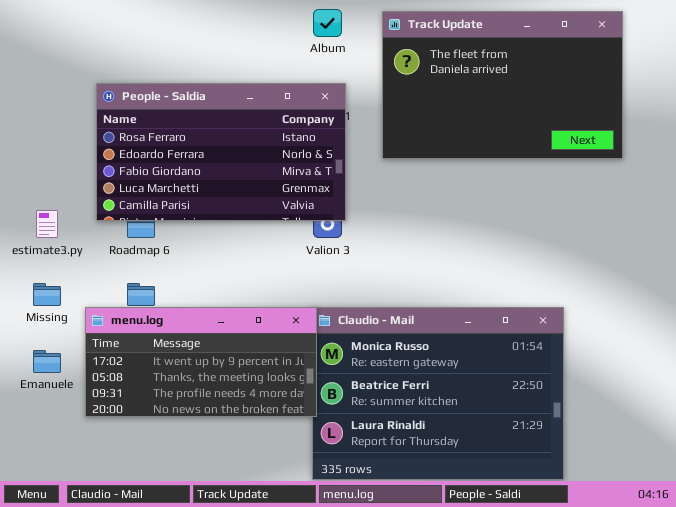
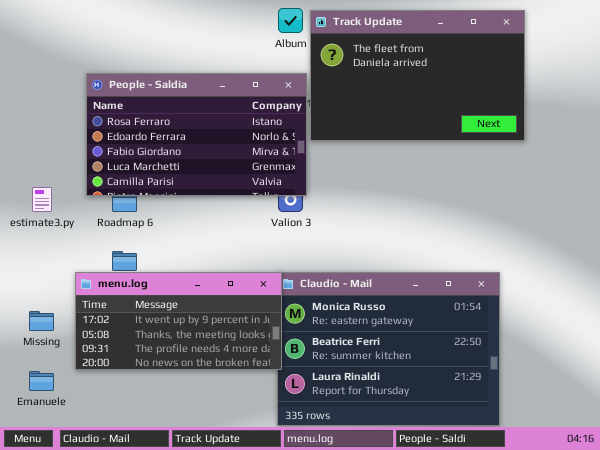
Track Update: [382,11,623,159] -> [310,10,525,141], moved
Missing: [33,283,61,306] -> [29,311,54,331], moved
Emanuele: [33,350,61,373] -> [29,371,54,391], moved

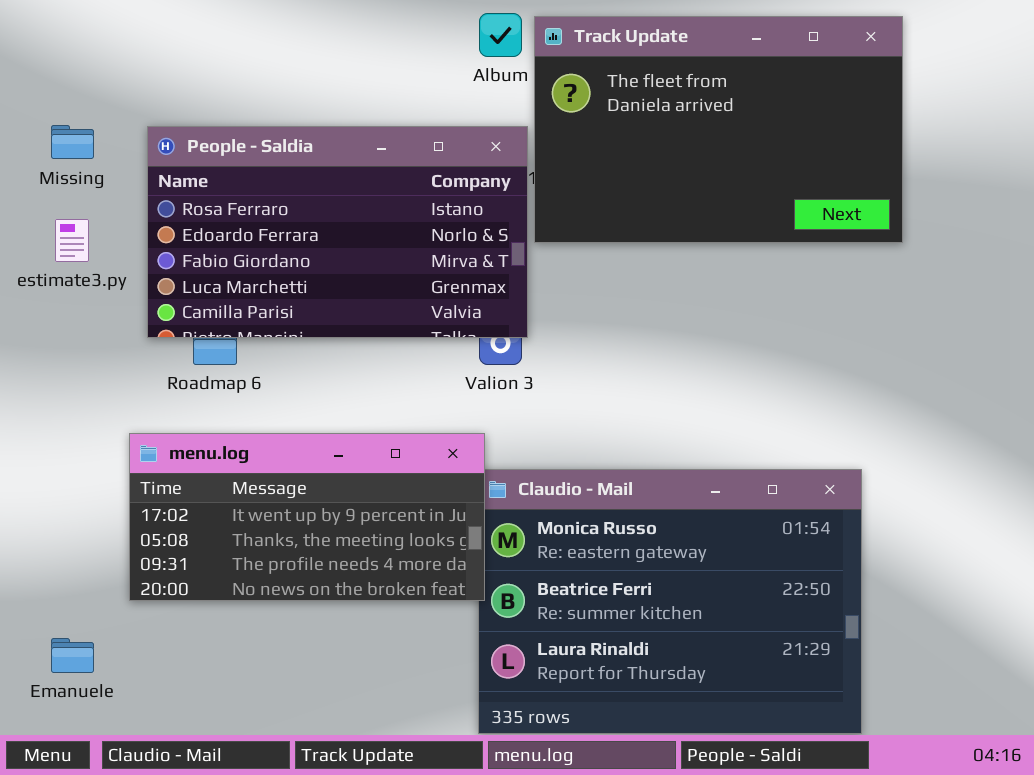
estimate3.py: [32,187,52,212] -> [55,219,89,262], moved
menu.log: [75,272,282,370] -> [129,433,485,601], moved
Missing: [29,311,54,331] -> [51,125,94,159], moved

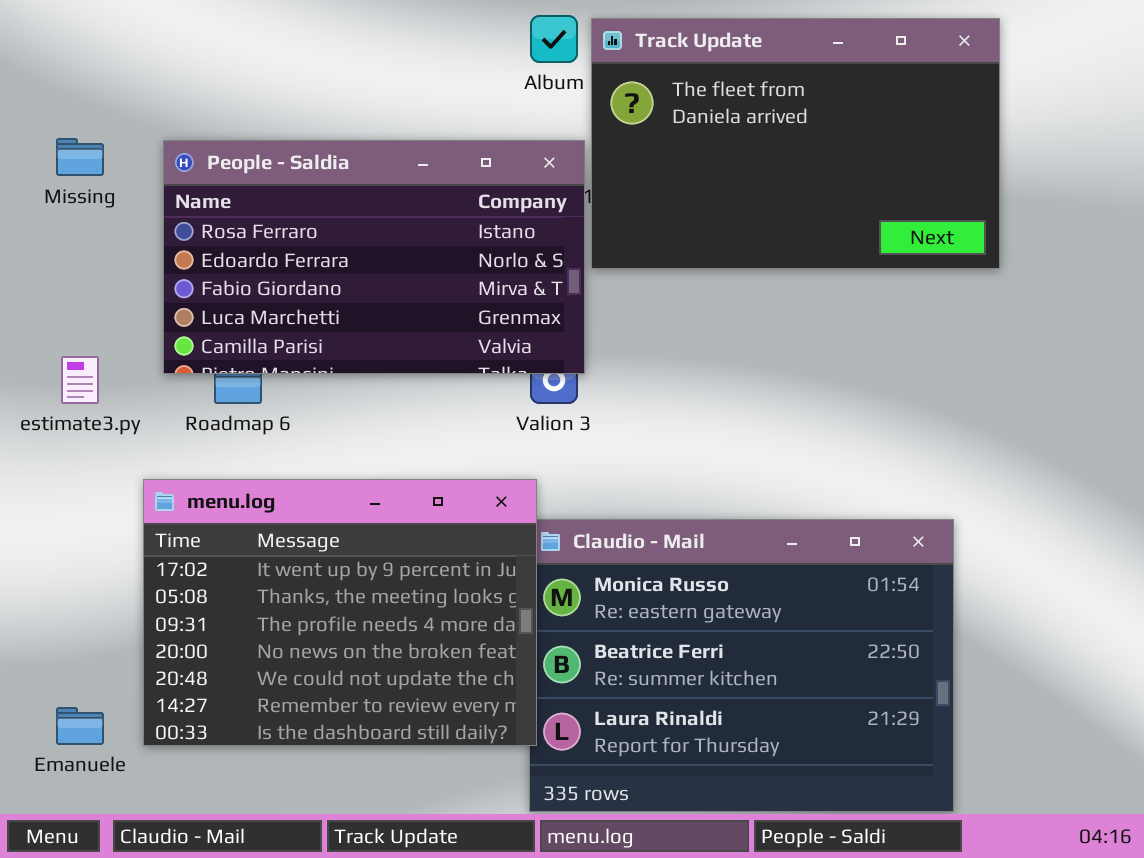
estimate3.py: [55,219,89,262] -> [61,356,99,404], moved
menu.log: [129,433,485,601] -> [143,479,537,746], resized

